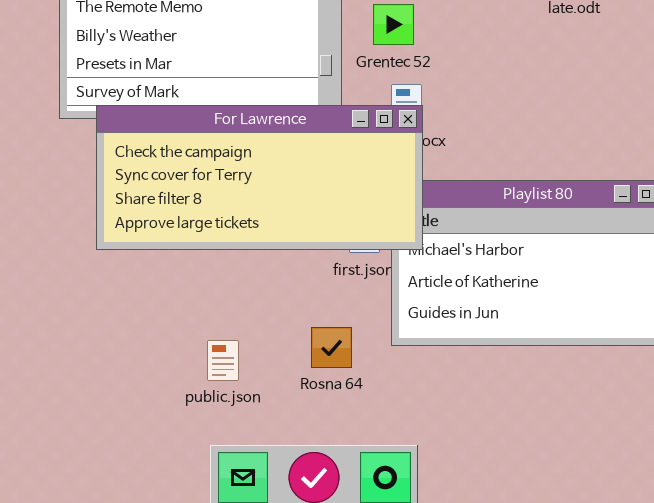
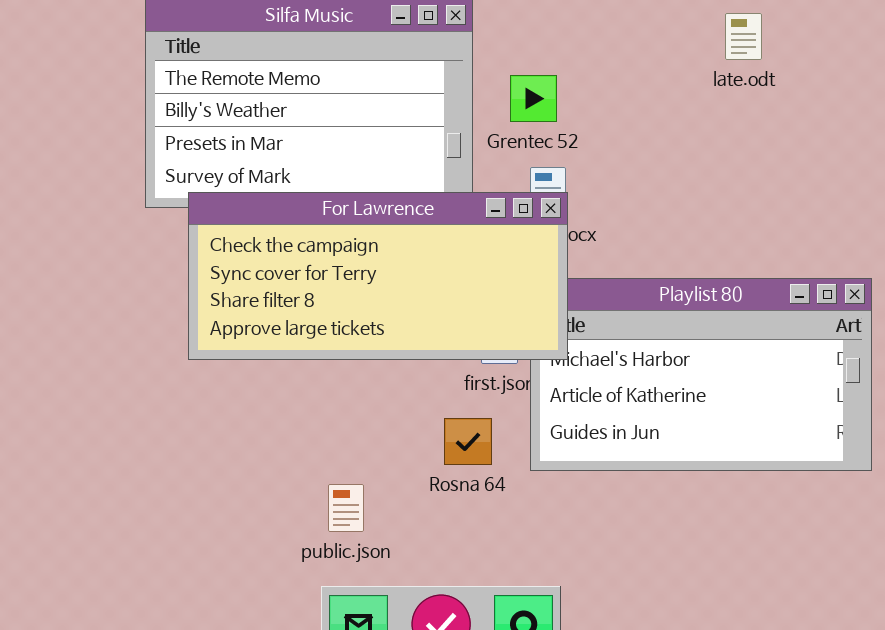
Rosna 64: [311,327,352,368] -> [444,418,492,465], moved
public.json: [207,340,239,381] -> [328,484,364,532], moved

